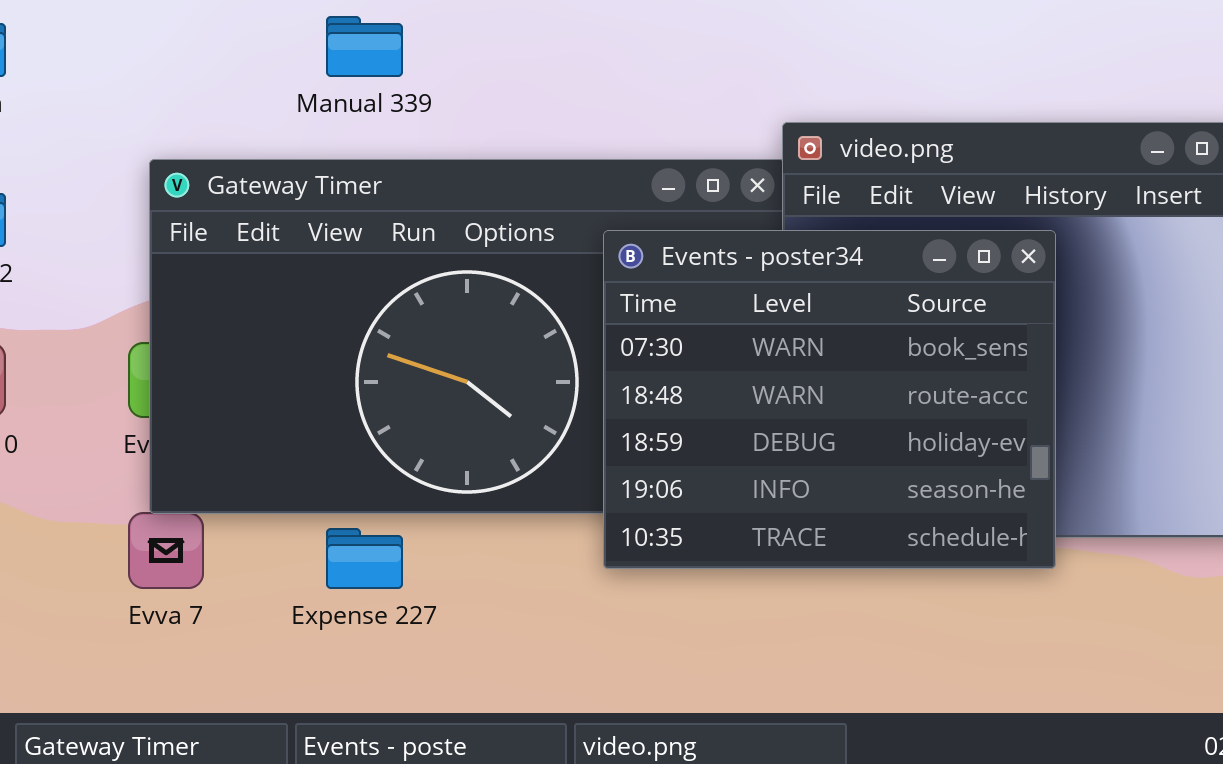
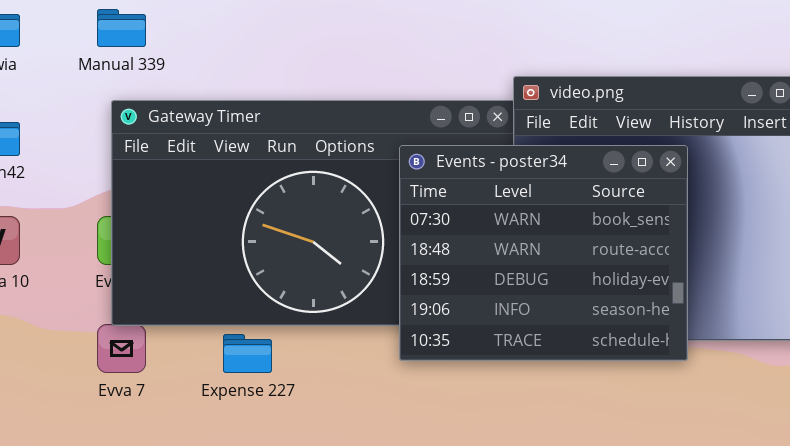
Manual 339: [326,16,403,77] -> [97,9,146,47], moved

